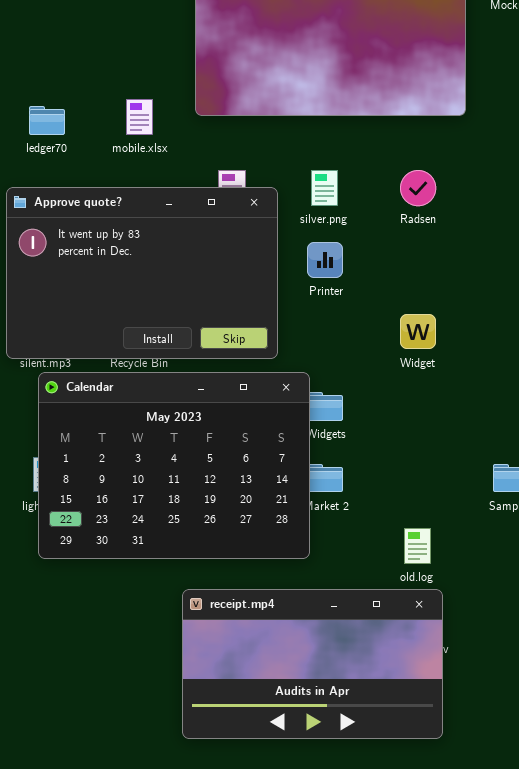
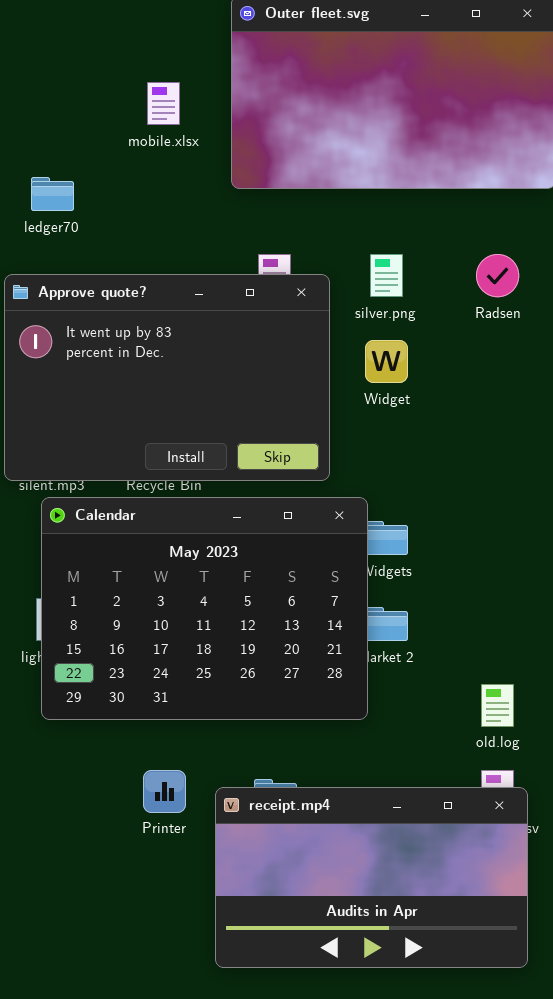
mobile.xlsx: [126,99,153,135] -> [147,82,180,125], moved
Printer: [307,242,343,278] -> [143,770,186,813], moved
Widget: [400,314,436,349] -> [365,340,408,383], moved
receipt.mp4: [182,589,443,739] -> [215,787,528,968], moved

